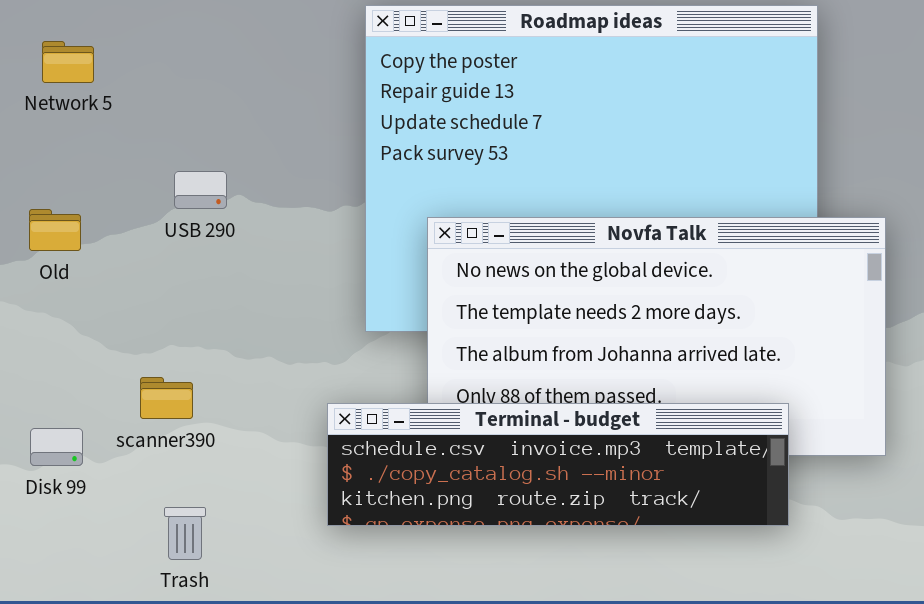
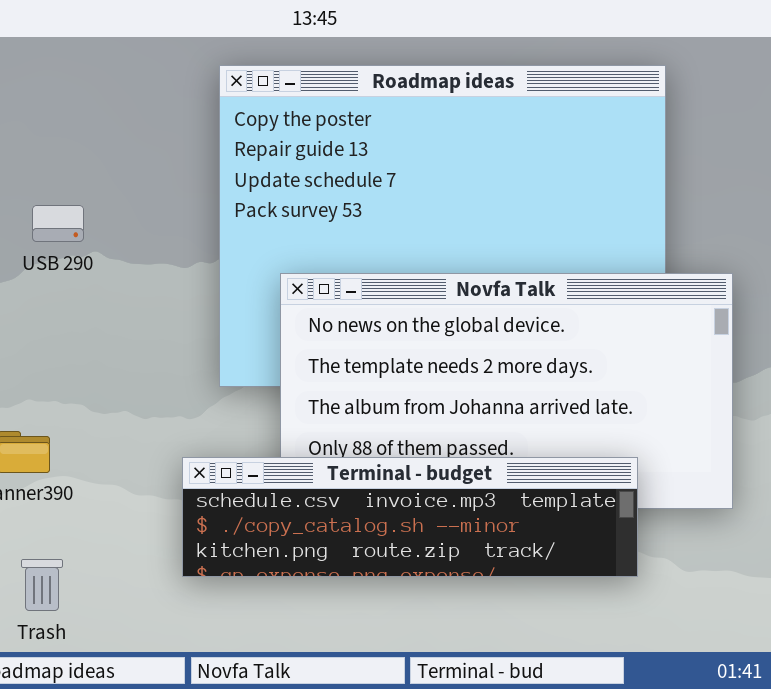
USB 290: [174,171,227,209] -> [32,205,84,242], moved

